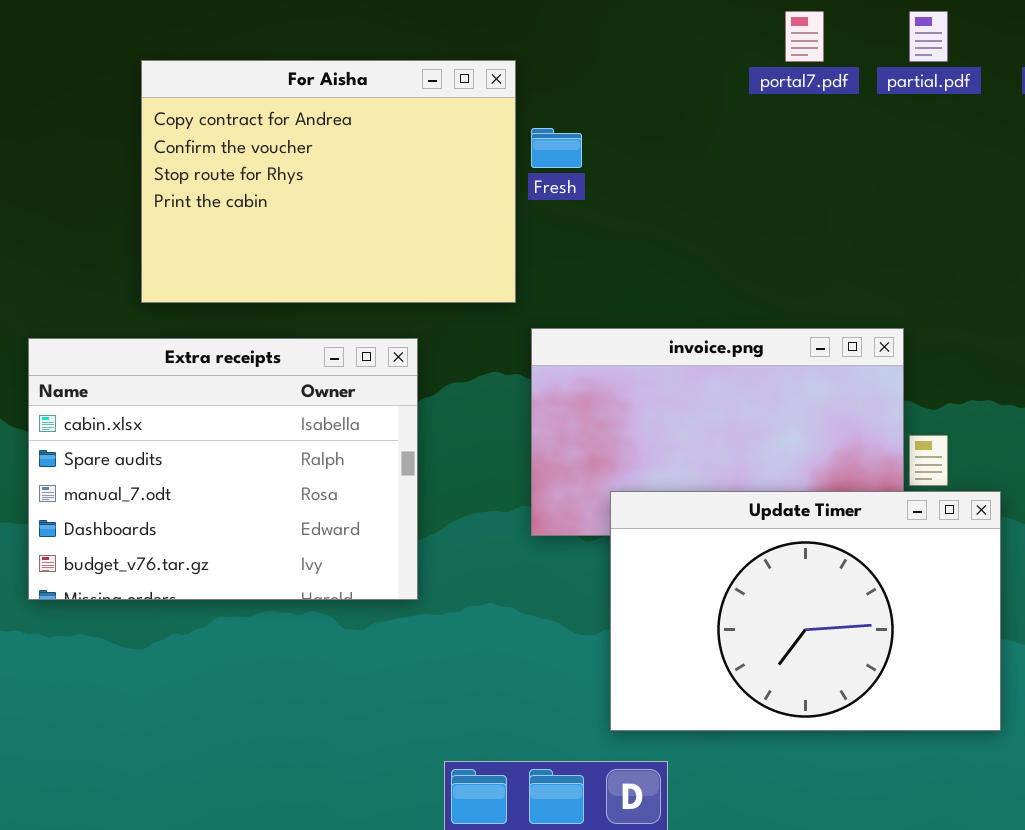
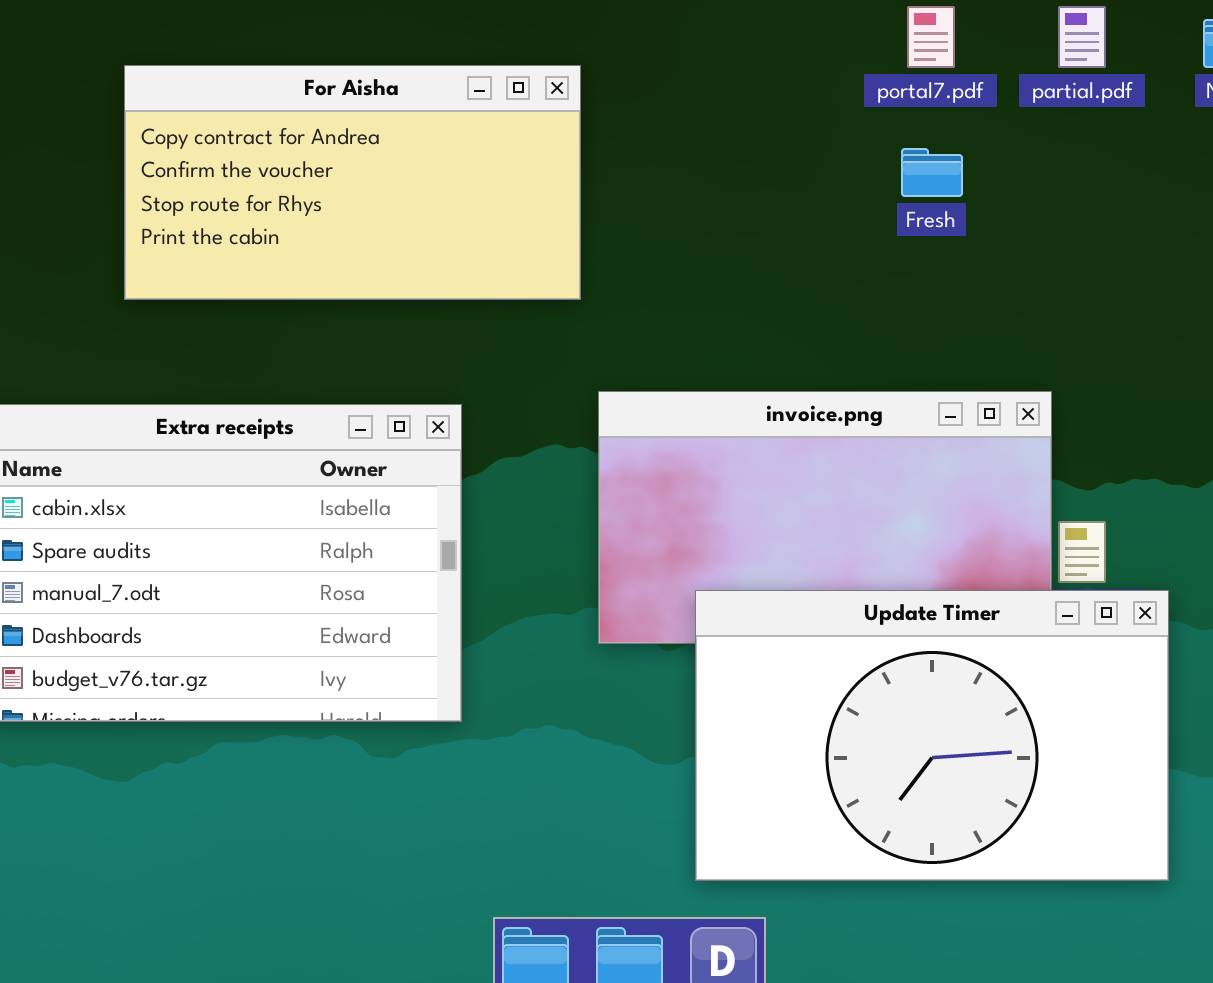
For Aisha: [141,60,516,303] -> [124,65,581,300], resized
Fresh: [531,128,582,168] -> [901,148,963,197], moved

